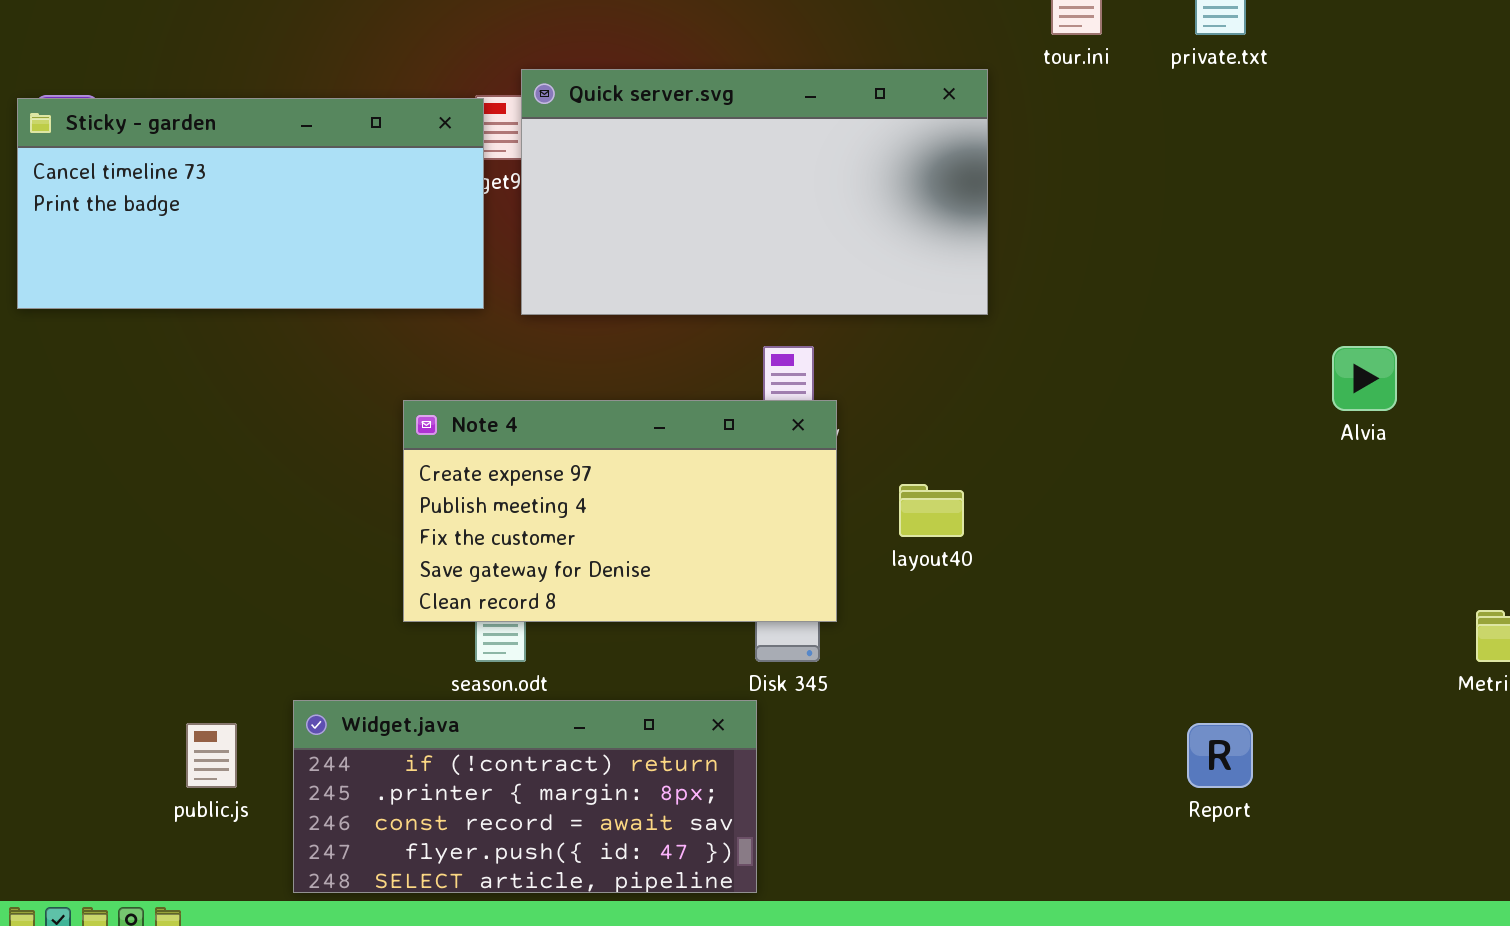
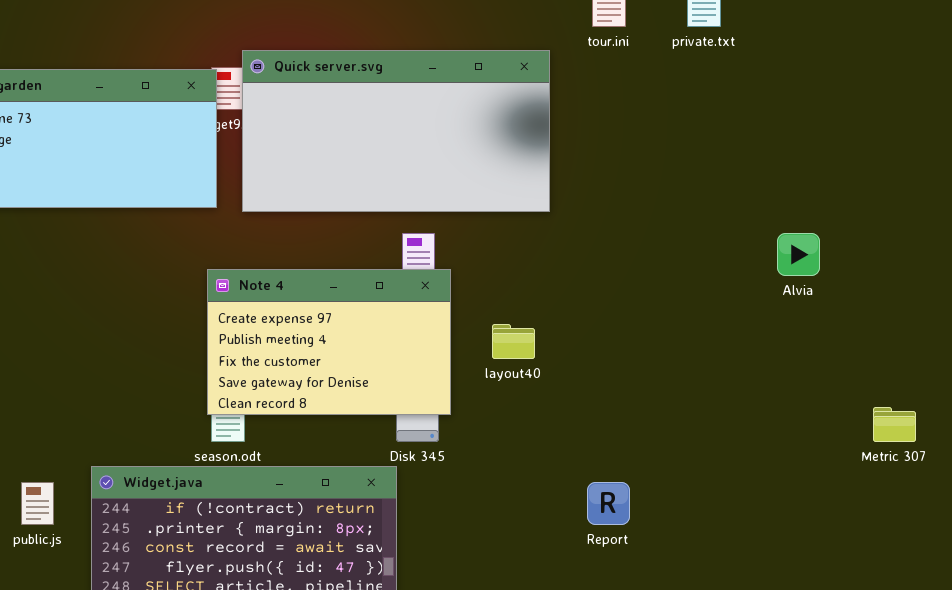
Note 4: [403,400,837,622] -> [207,269,451,415], resized
Report: [1187,723,1253,788] -> [587,482,630,525], moved

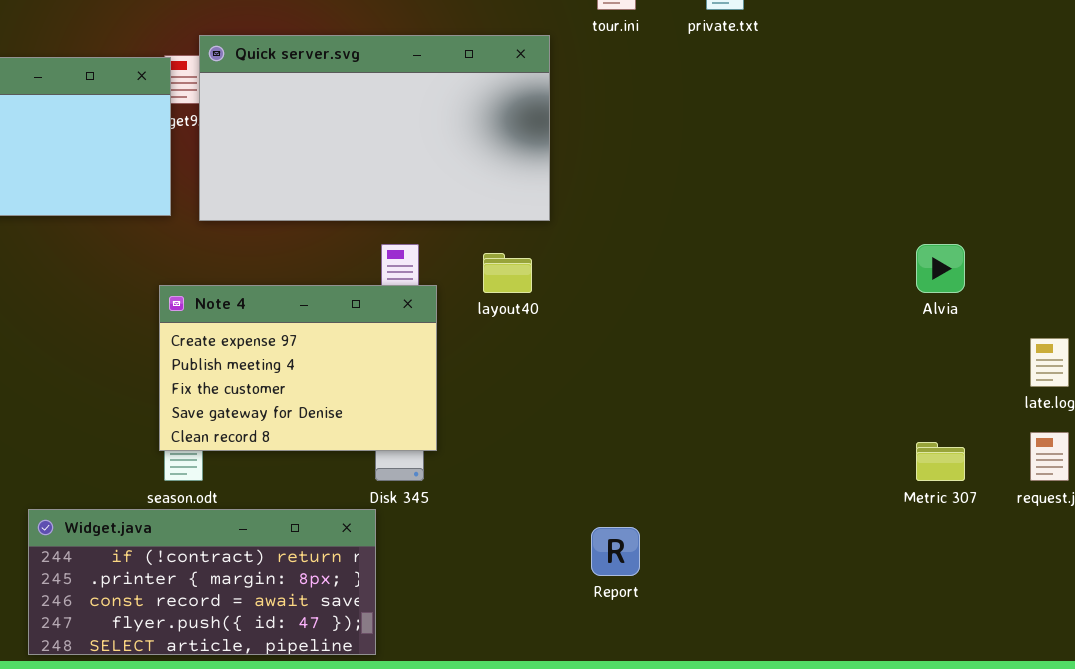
Alvia: [777,233,820,276] -> [916,244,965,293], moved
layout40: [492,324,535,359] -> [483,253,532,293], moved

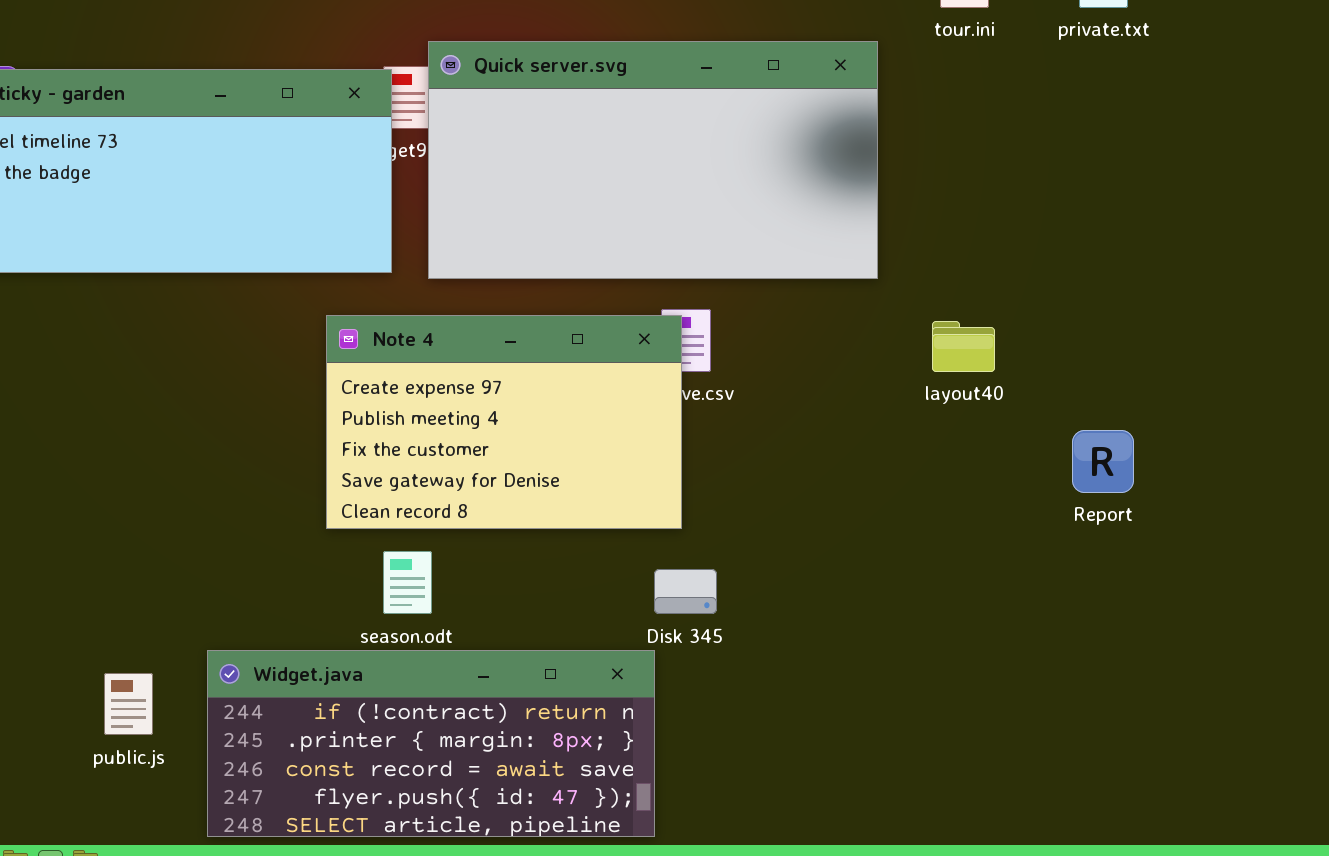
layout40: [483,253,532,293] -> [932,321,995,372], moved
Note 4: [159,285,437,451] -> [326,315,682,529], moved
Report: [591,527,640,576] -> [1072,430,1134,493], moved

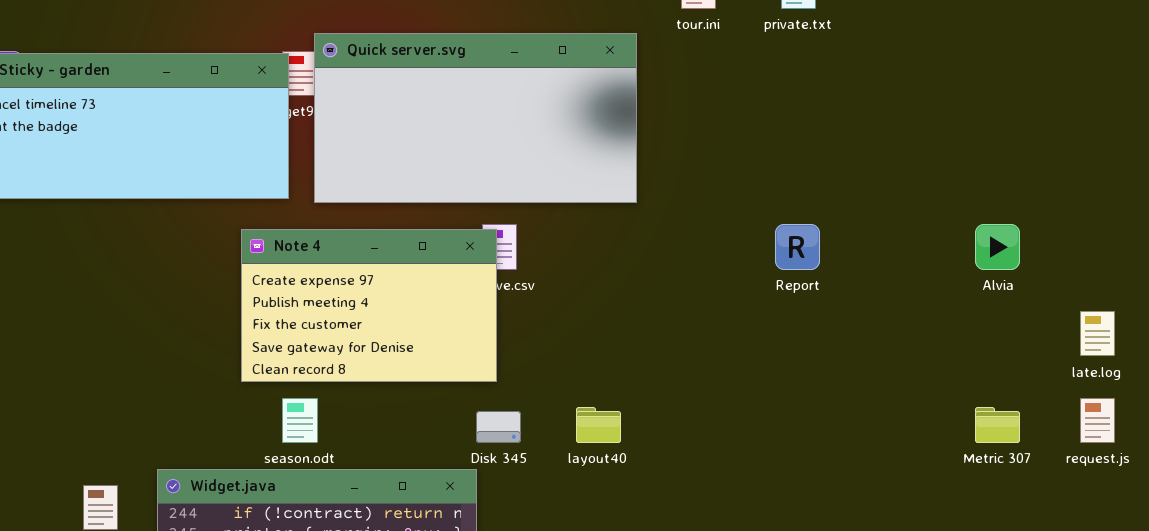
layout40: [932,321,995,372] -> [576,407,621,443], moved
Report: [1072,430,1134,493] -> [775,224,820,270], moved

